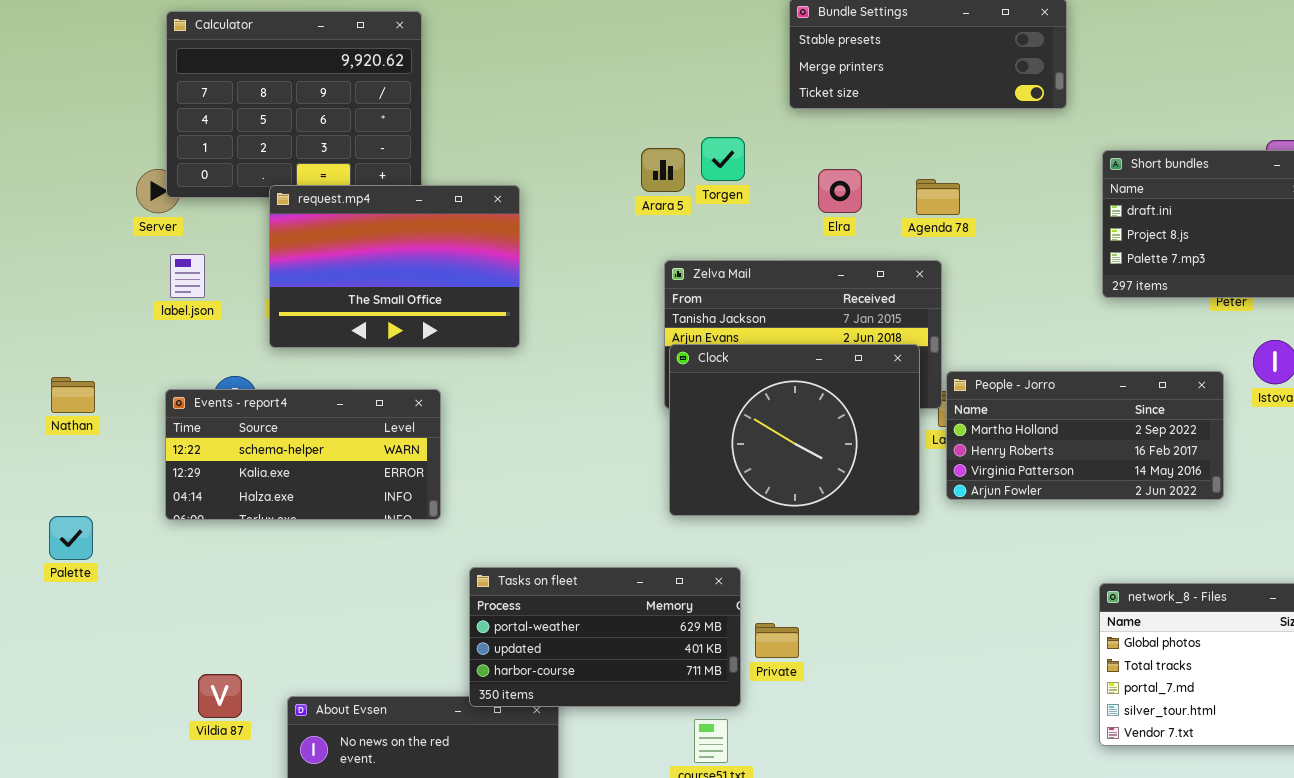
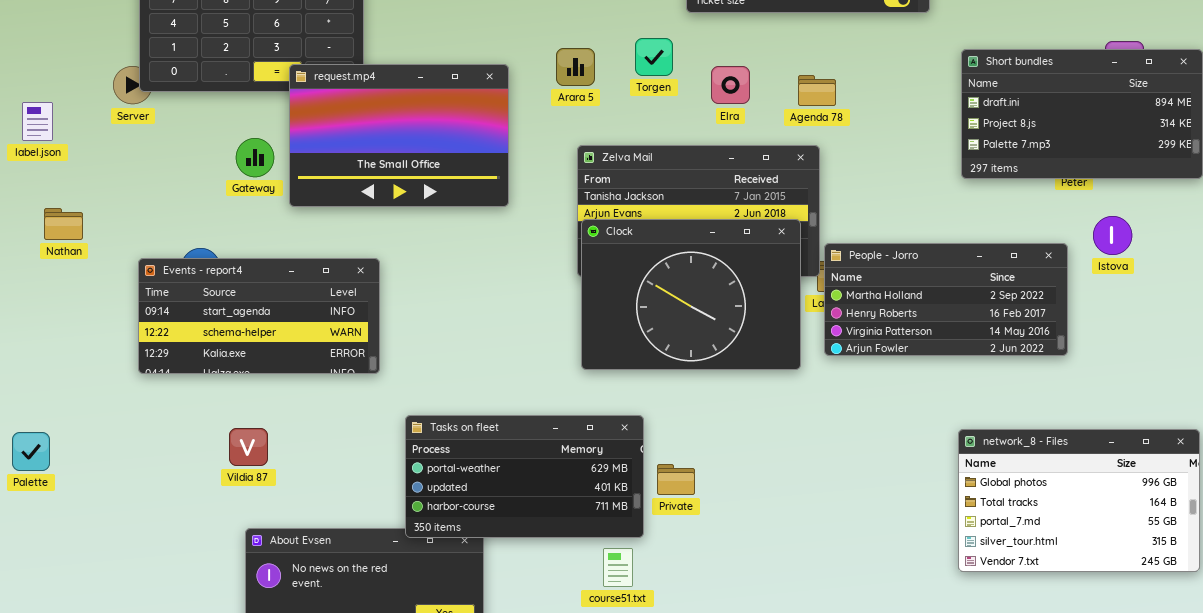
Torgen: [701,137,745,181] -> [635,38,673,76], moved
request.mp4: [269,185,520,348] -> [289,64,509,207], moved
label.json: [170,254,205,298] -> [22,102,53,141], moved
Nathan: [51,377,95,413] -> [44,208,83,240], moved
Events - report4: [165,389,441,520] -> [138,258,380,374], scrolled up 1 row
Palette: [49,516,93,560] -> [12,432,50,471], moved
Vildia 87: [198,674,242,718] -> [229,428,268,466], moved

